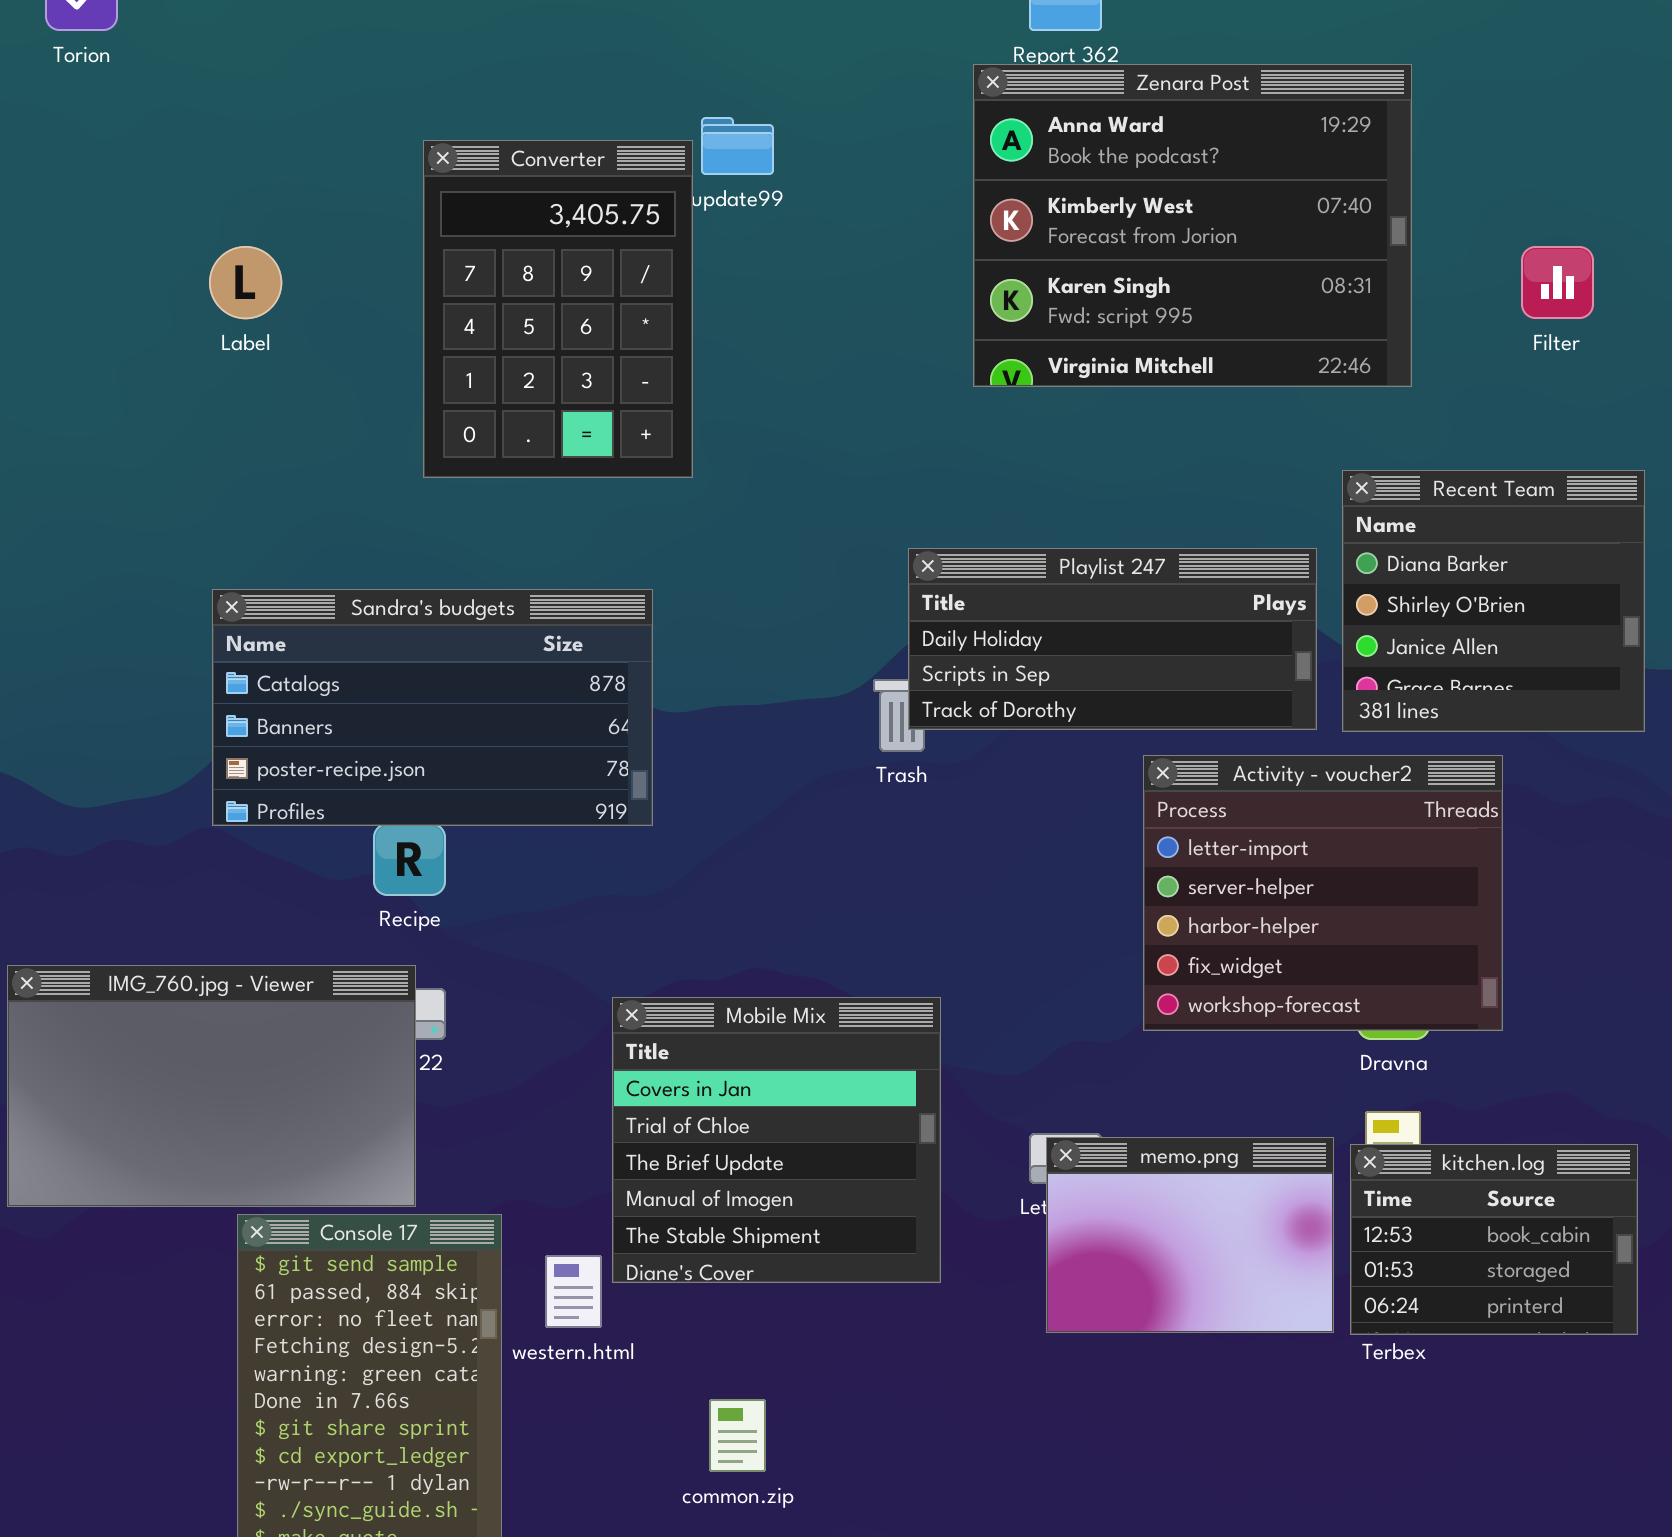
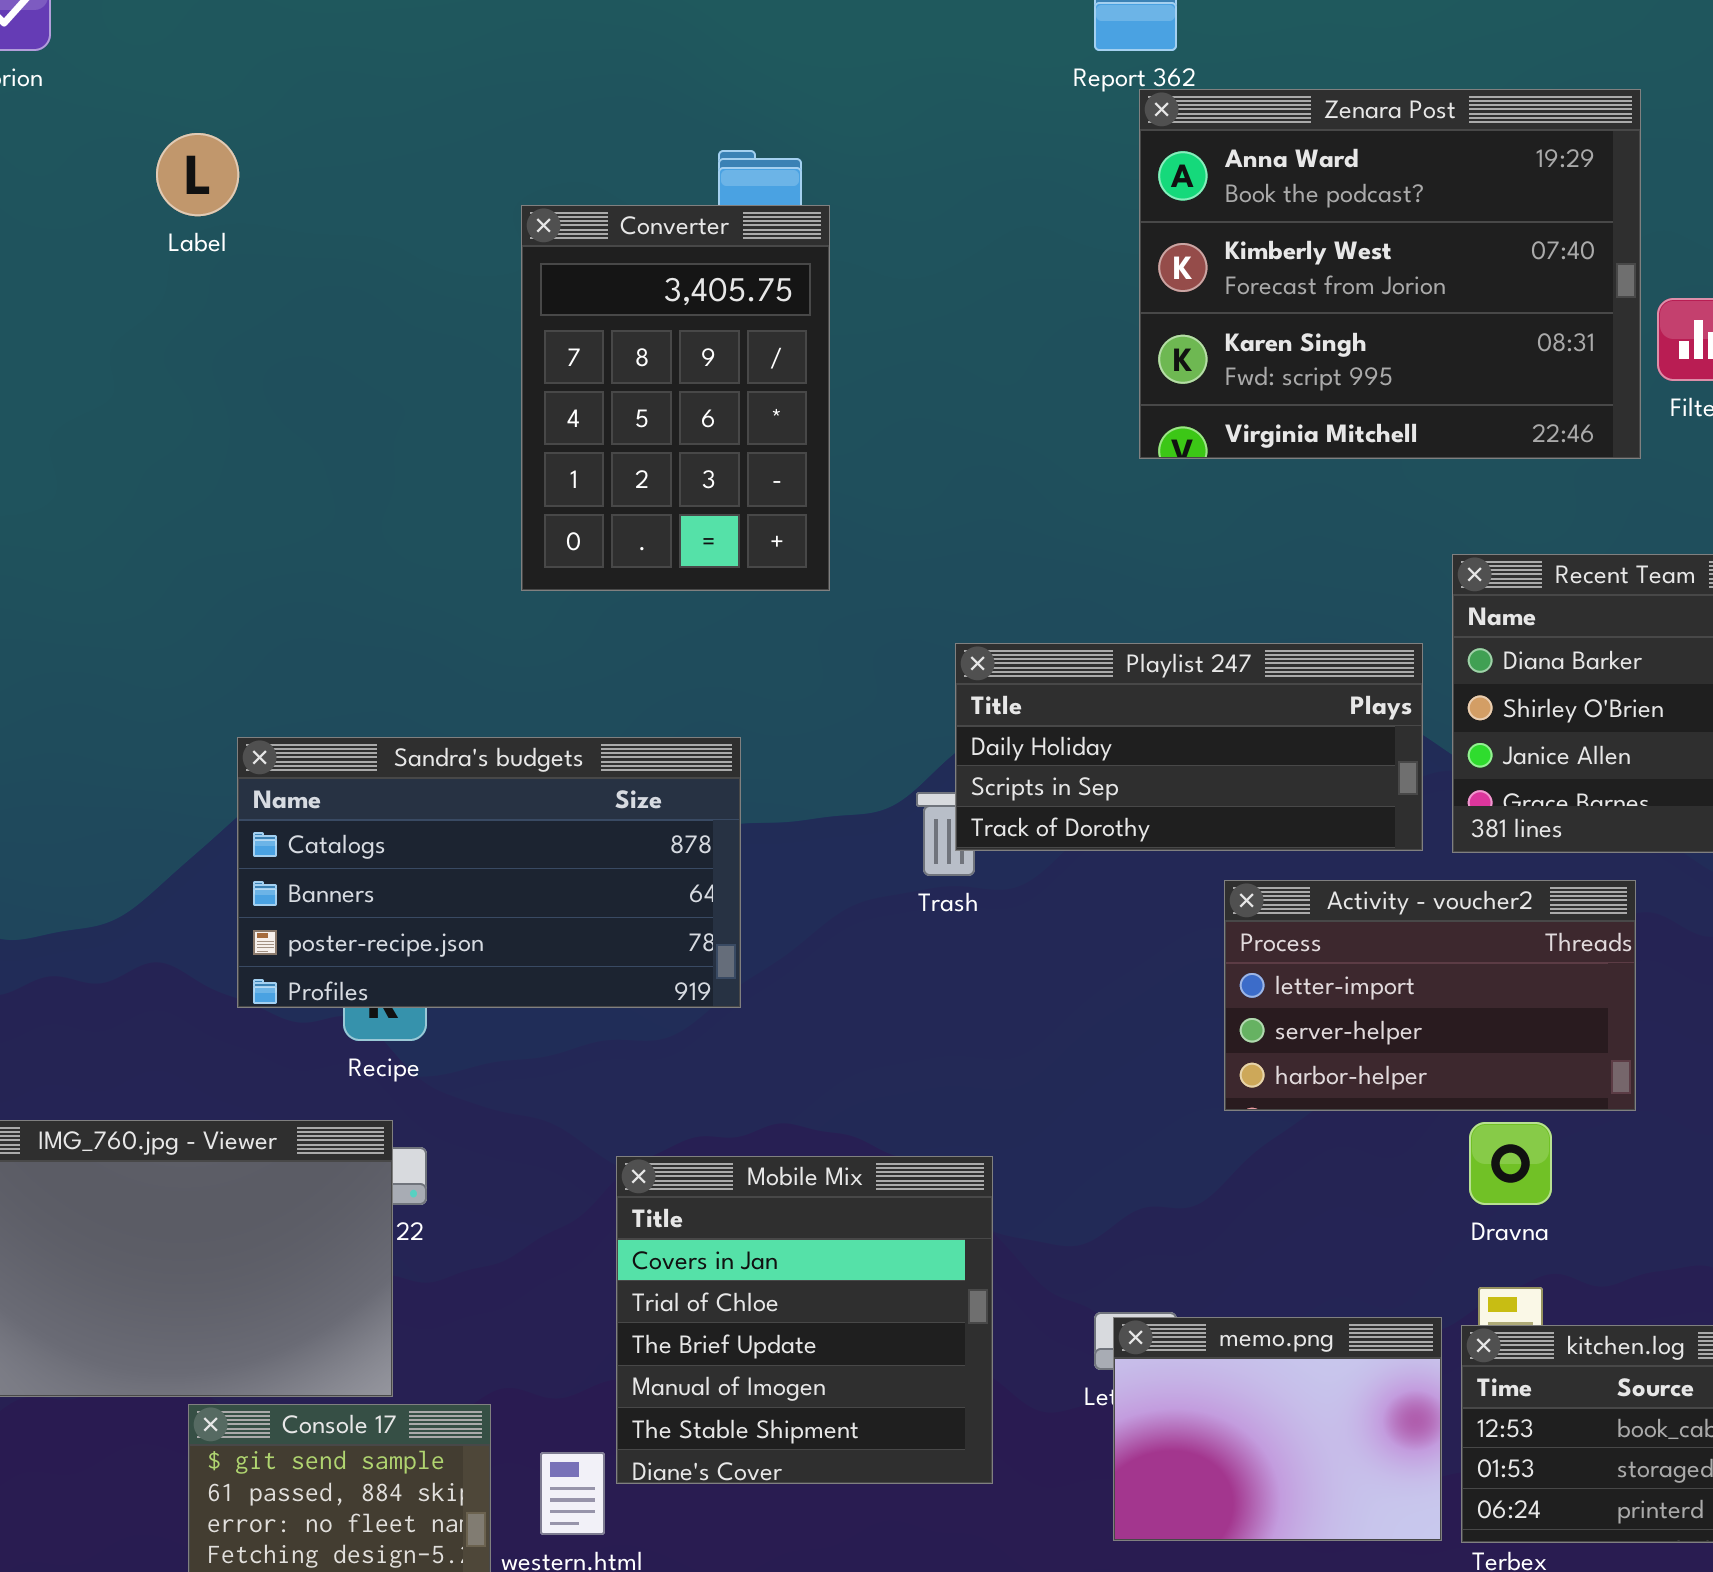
Zenara Post: [973,64,1412,387] -> [1139,89,1641,459], moved
Converter: [423,140,693,478] -> [521,205,830,591], moved
Label: [209,246,282,319] -> [156,133,239,216], moved
Sandra's budgets: [212,589,653,826] -> [237,737,741,1008], moved
Activity - voucher2: [1143,755,1503,1031] -> [1224,880,1636,1111], resized

